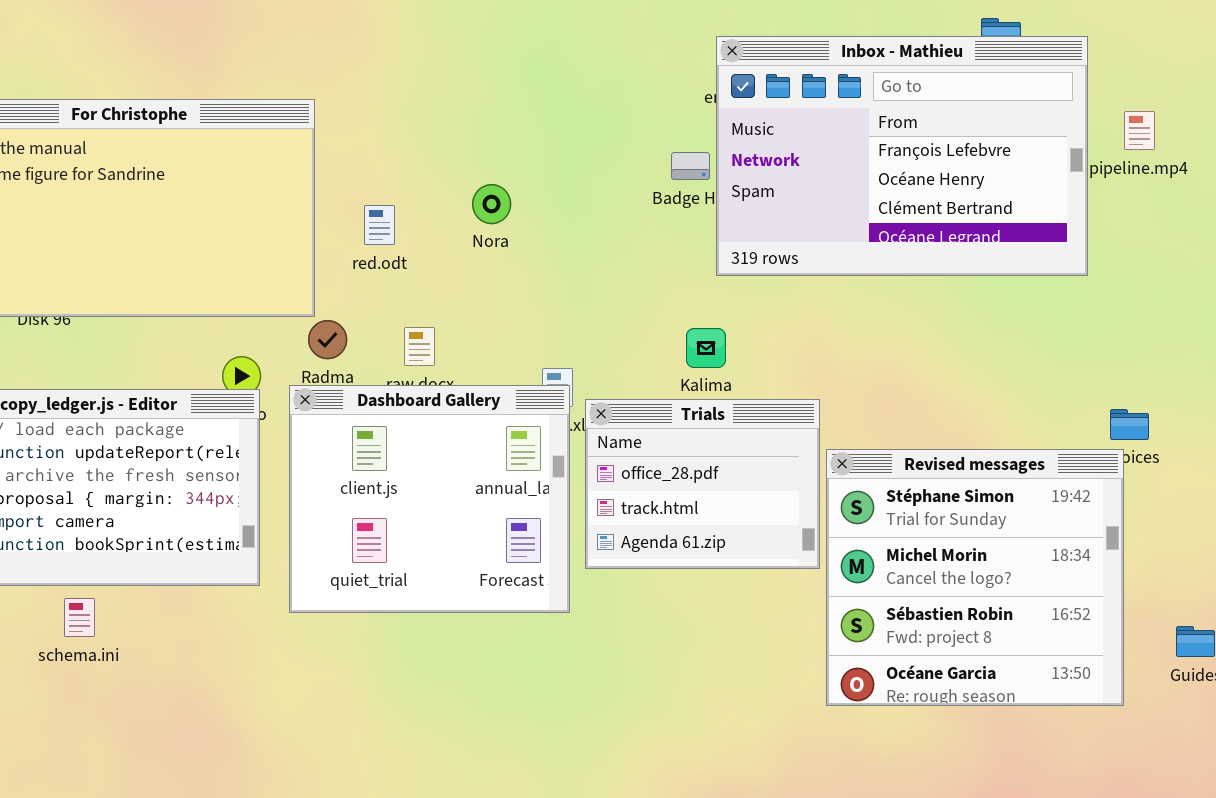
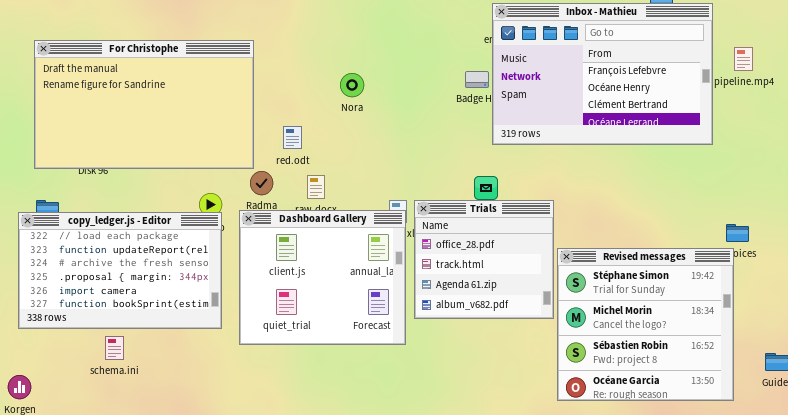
Nora: [472,184,511,224] -> [340,73,364,97], moved
red.odt: [364,205,395,245] -> [283,126,302,149], moved
Trials: [585,399,820,569] -> [414,200,554,319], resized

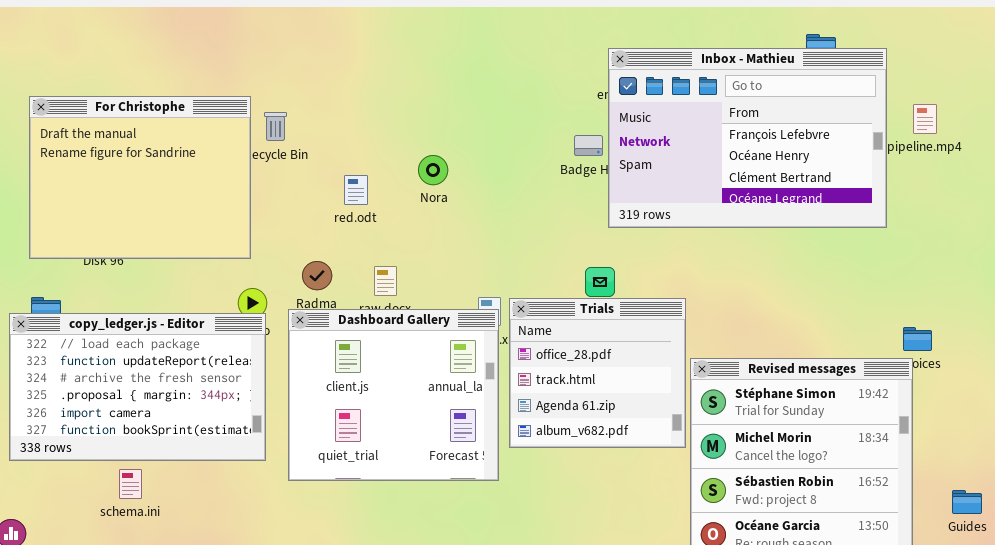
For Christophe: [34,40,254,169] -> [29,96,251,259], resized
Nora: [340,73,364,97] -> [418,155,448,185], moved
red.odt: [283,126,302,149] -> [344,175,368,205], moved

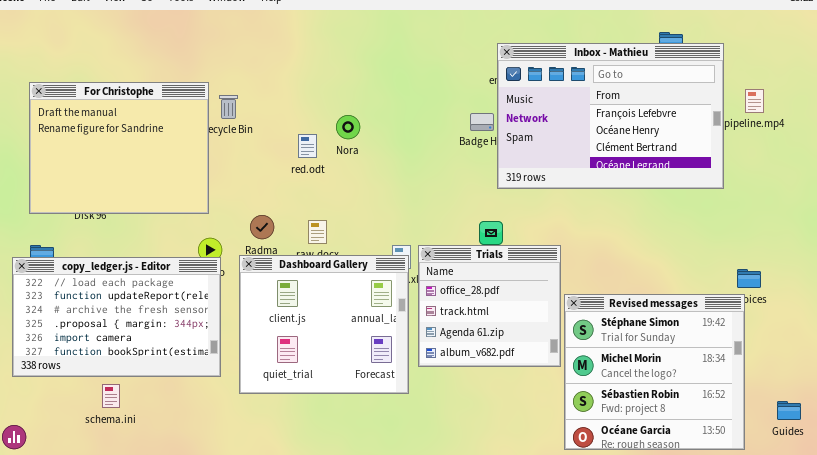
Nora: [418,155,448,185] -> [336,115,360,139], moved
red.odt: [344,175,368,205] -> [298,134,317,158], moved

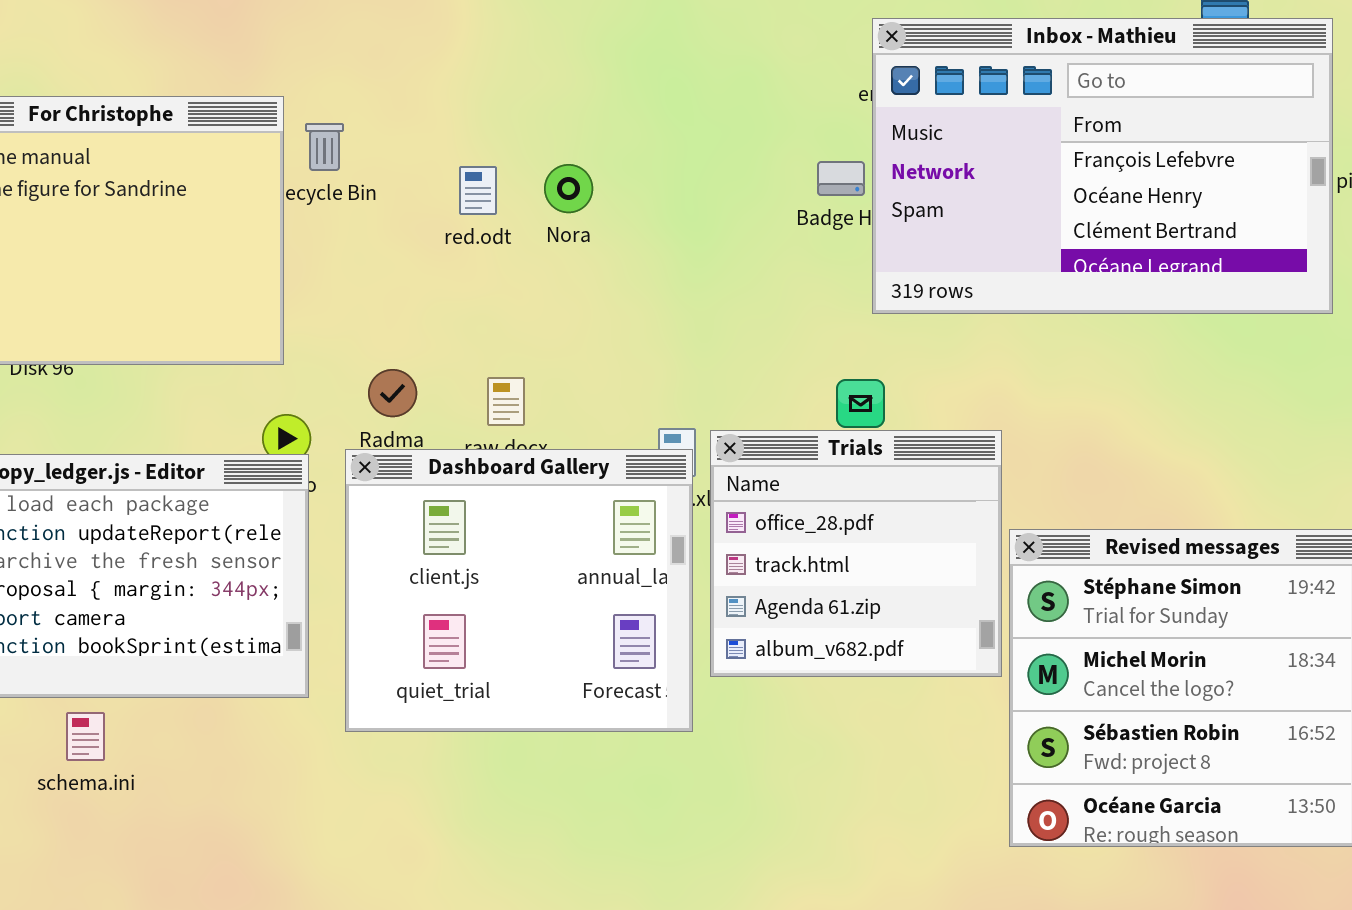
red.odt: [298,134,317,158] -> [459,166,497,215], moved

